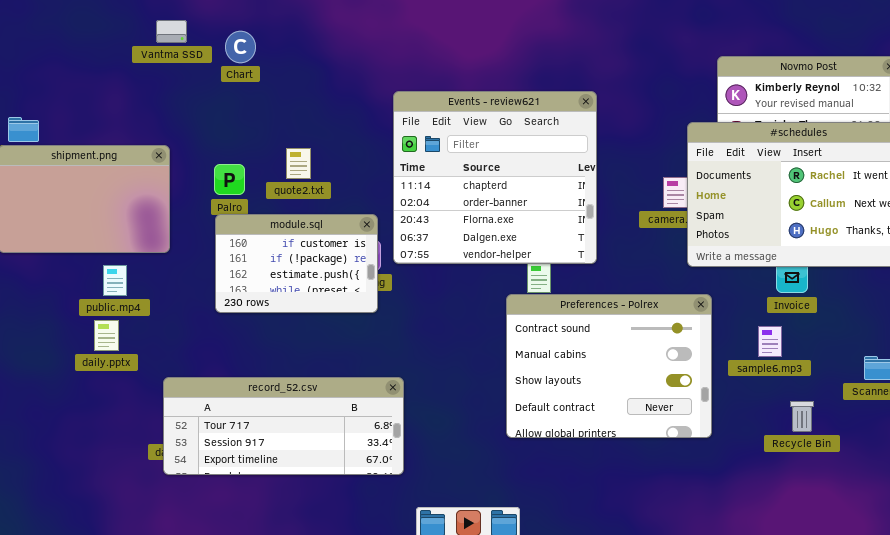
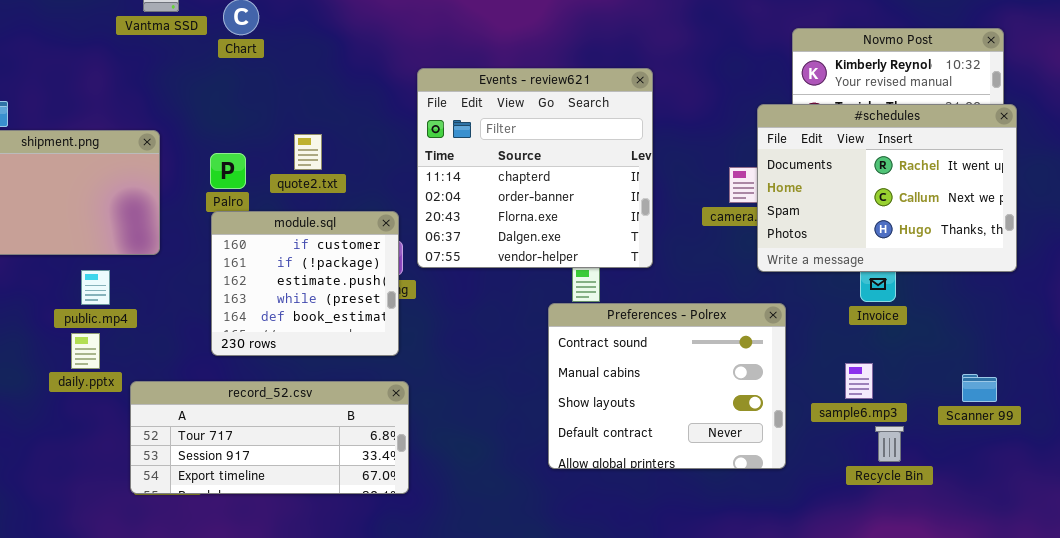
module.sql: [215,214,378,313] -> [211,211,399,356], resized
sample6.mp3: [758,326,782,357] -> [845,363,873,399], moved
record_52.csv: [163,377,404,475] -> [130,381,409,494], moved

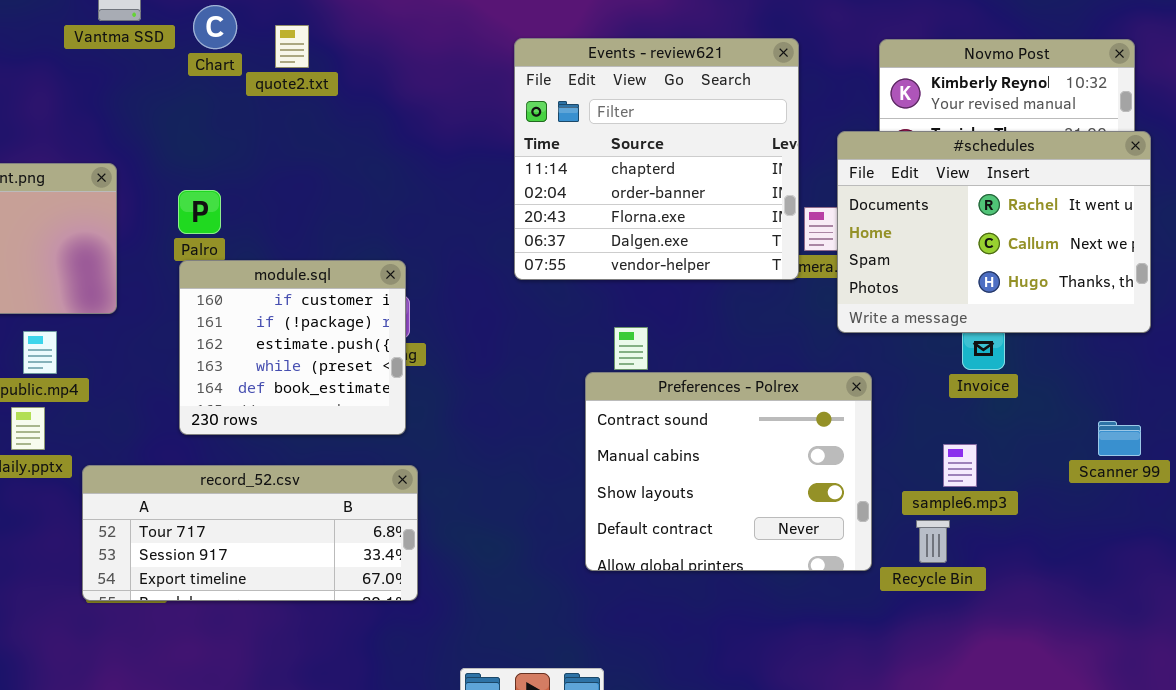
Events - review621: [417,68,653,268] -> [514,38,799,280], moved
quote2.txt: [294,134,322,170] -> [275,25,309,68], moved
Scanner 99: [962,374,997,402] -> [1098,421,1141,456], moved
Recycle Bin: [875,426,904,462] -> [916,520,950,563], moved

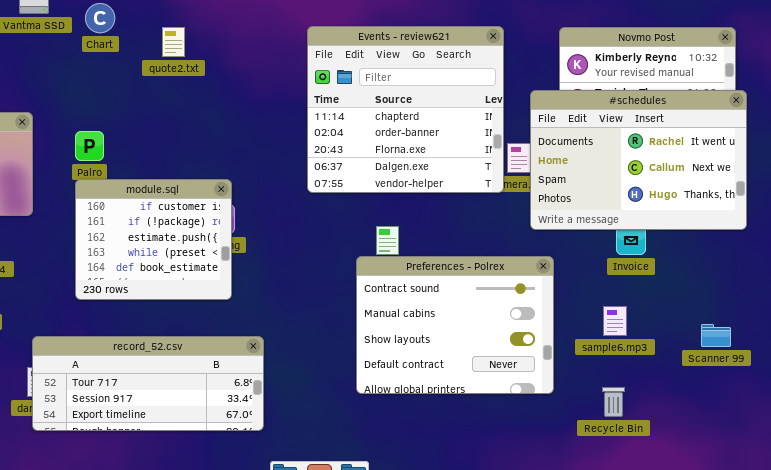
quote2.txt: [275,25,309,68] -> [162,27,185,57], moved
Scanner 99: [1098,421,1141,456] -> [701,324,731,347], moved
record_52.csv: [82,465,418,601] -> [32,336,264,431], moved
Recycle Bin: [916,520,950,563] -> [602,387,625,417], moved

